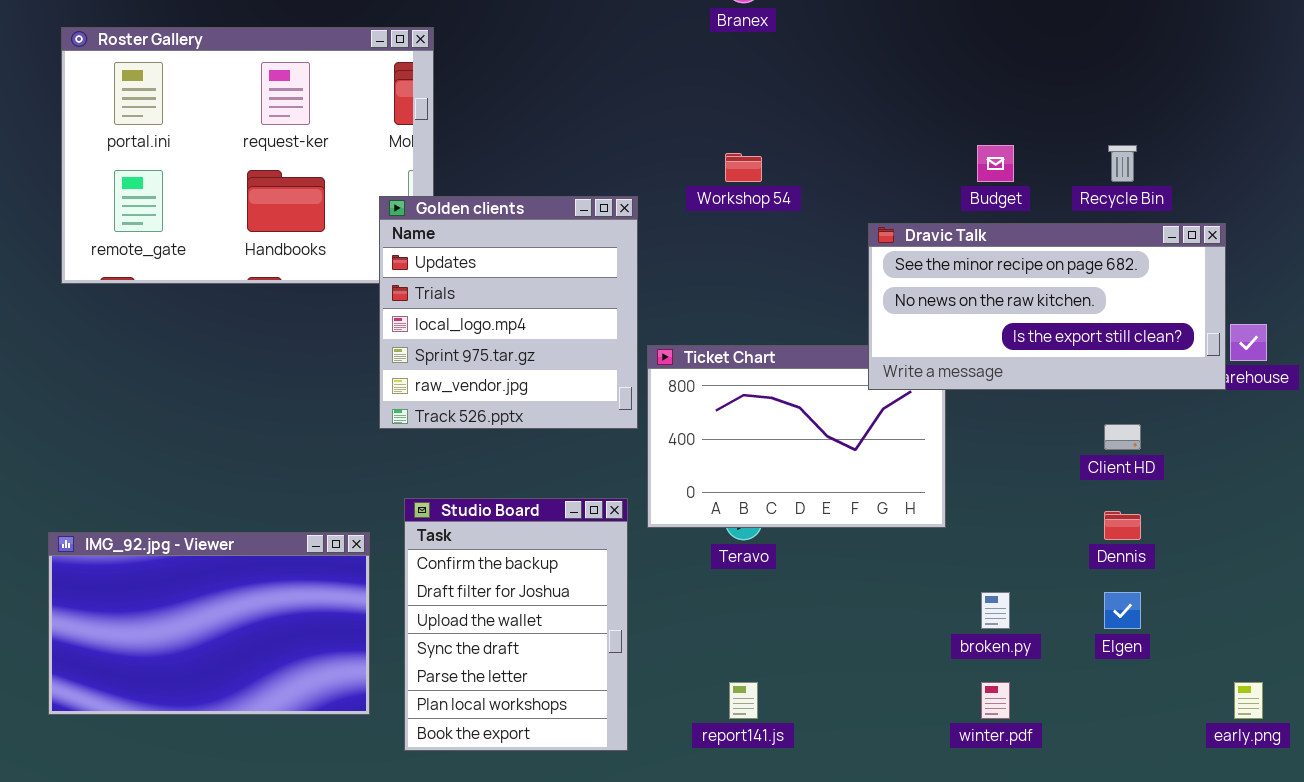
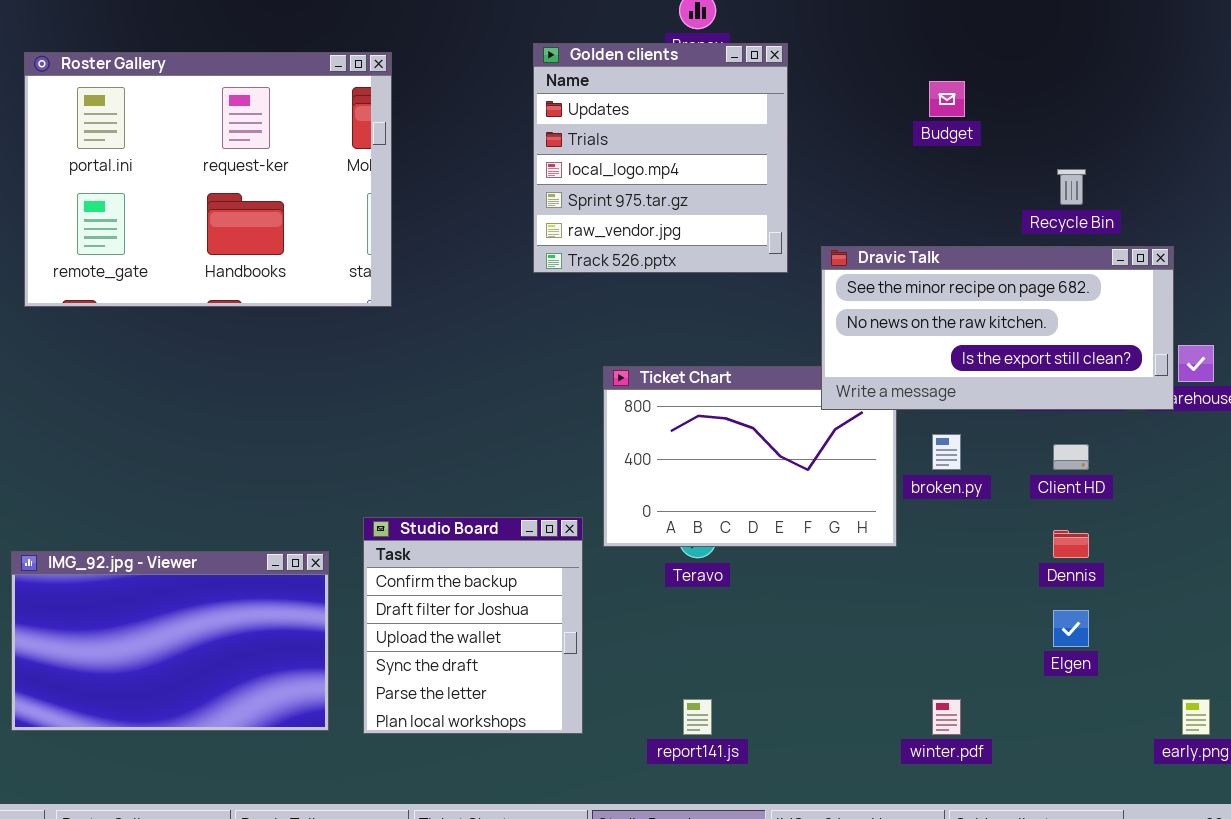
Budget: [977,145,1014,182] -> [929,81,965,117], moved
Golden clients: [379,196,638,429] -> [533,43,788,273], moved
Studio Board: [404,498,628,751] -> [363,517,583,734], resized
broken.py: [981,592,1010,629] -> [932,434,961,470], moved

